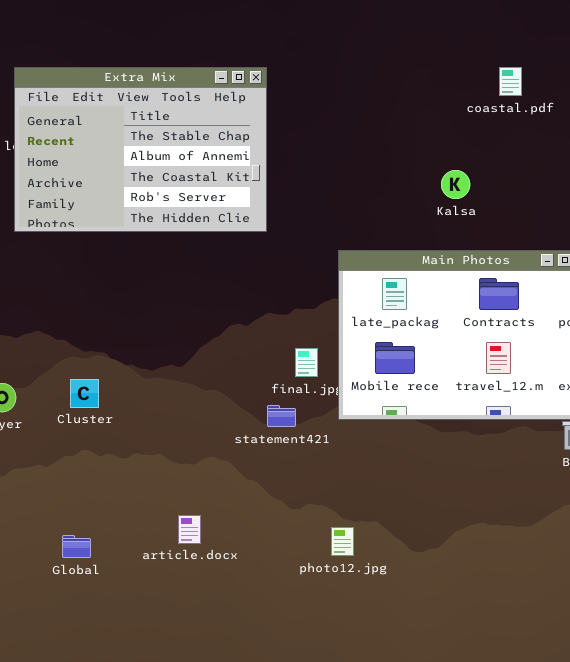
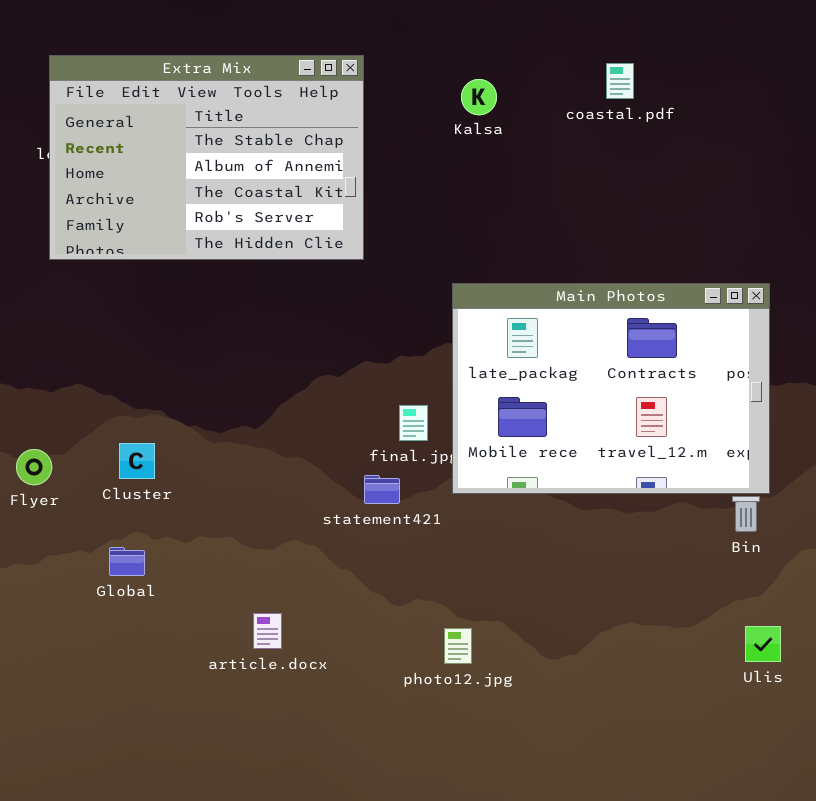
coastal.pdf: [499,67,522,96] -> [606,63,634,99], moved
Kalsa: [441,170,470,199] -> [461,79,497,115], moved
Global: [62,535,91,558] -> [109,547,145,576], moved

